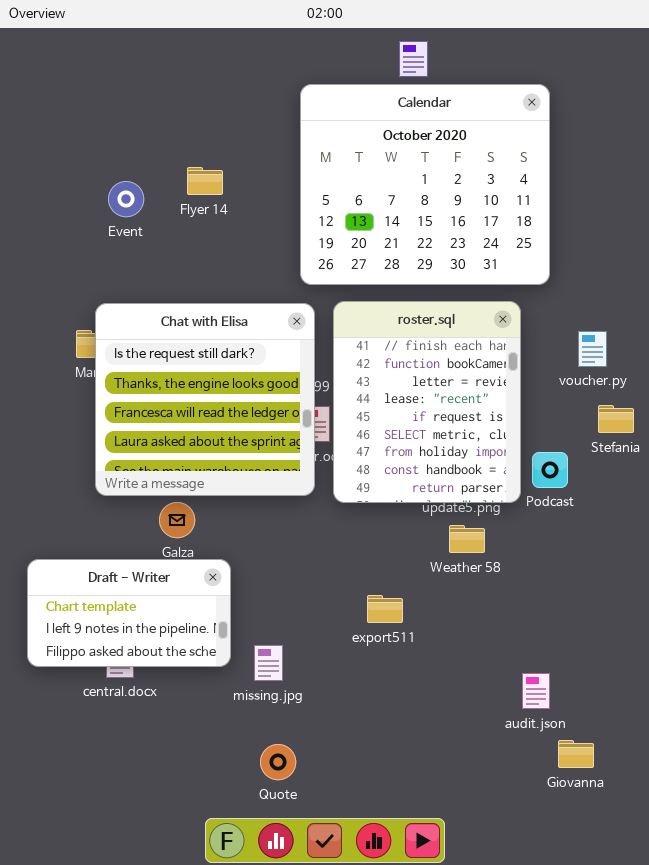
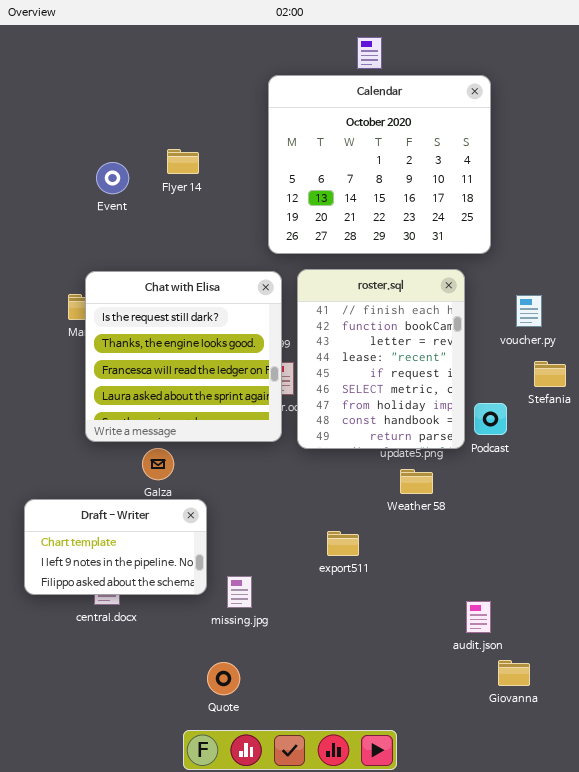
Quote: [260,744,296,780] -> [207,662,240,695], moved

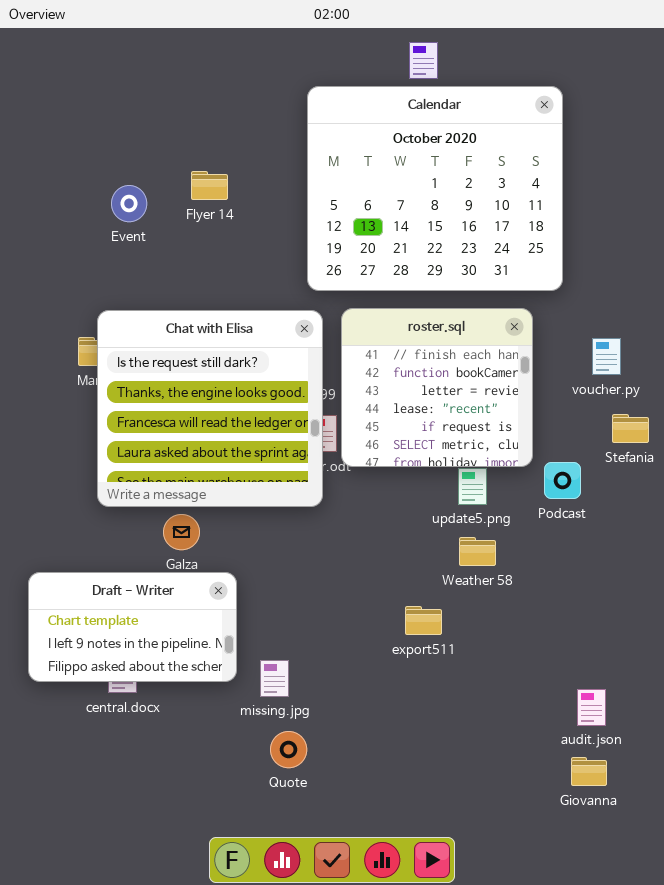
roster.sql: [297,269,465,449] -> [341,308,533,467], resized
export511: [327,531,359,556] -> [405,606,442,635], moved
audit.json: [466,601,491,633] -> [577,689,606,726], moved
Quote: [207,662,240,695] -> [270,731,307,768], moved

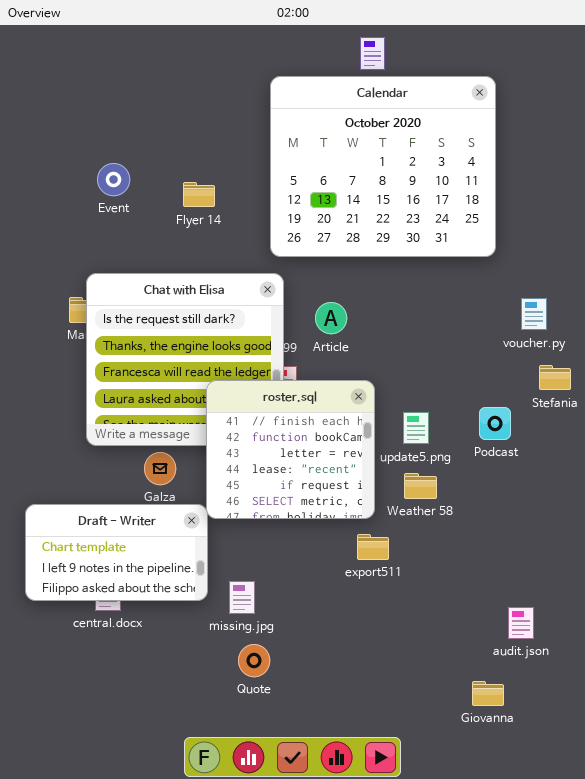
Flyer 14: [191,171,228,200] -> [183,182,215,207], moved
roster.sql: [341,308,533,467] -> [206,380,375,519], moved
Giovanna: [571,757,607,786] -> [472,681,504,706], moved

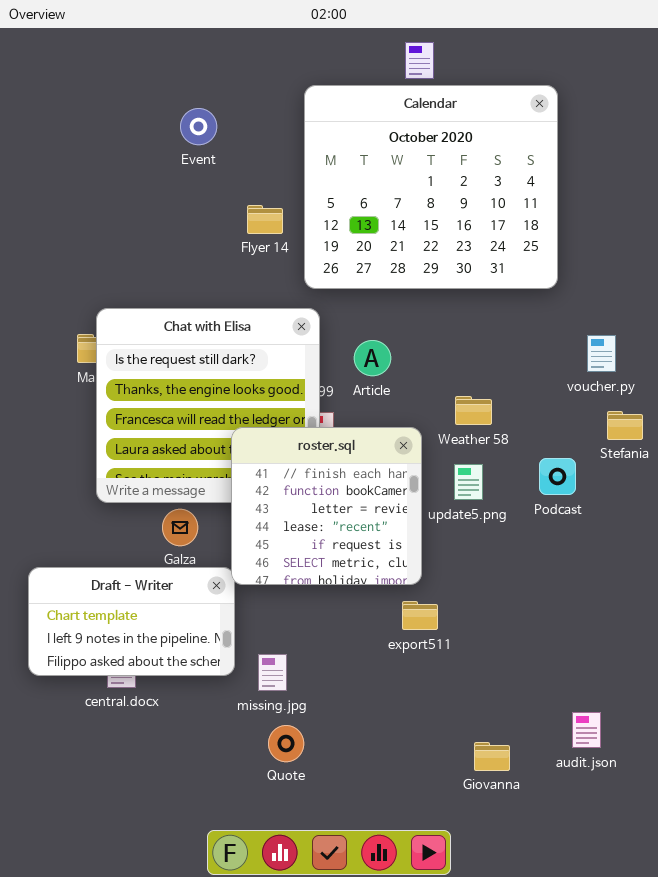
Event: [97,163,130,196] -> [180,108,217,145], moved
Flyer 14: [183,182,215,207] -> [247,205,283,234], moved
Weather 58: [404,473,437,499] -> [455,396,492,425], moved
audit.json: [508,607,534,639] -> [572,712,601,748], moved
Giovanna: [472,681,504,706] -> [474,742,510,771], moved

